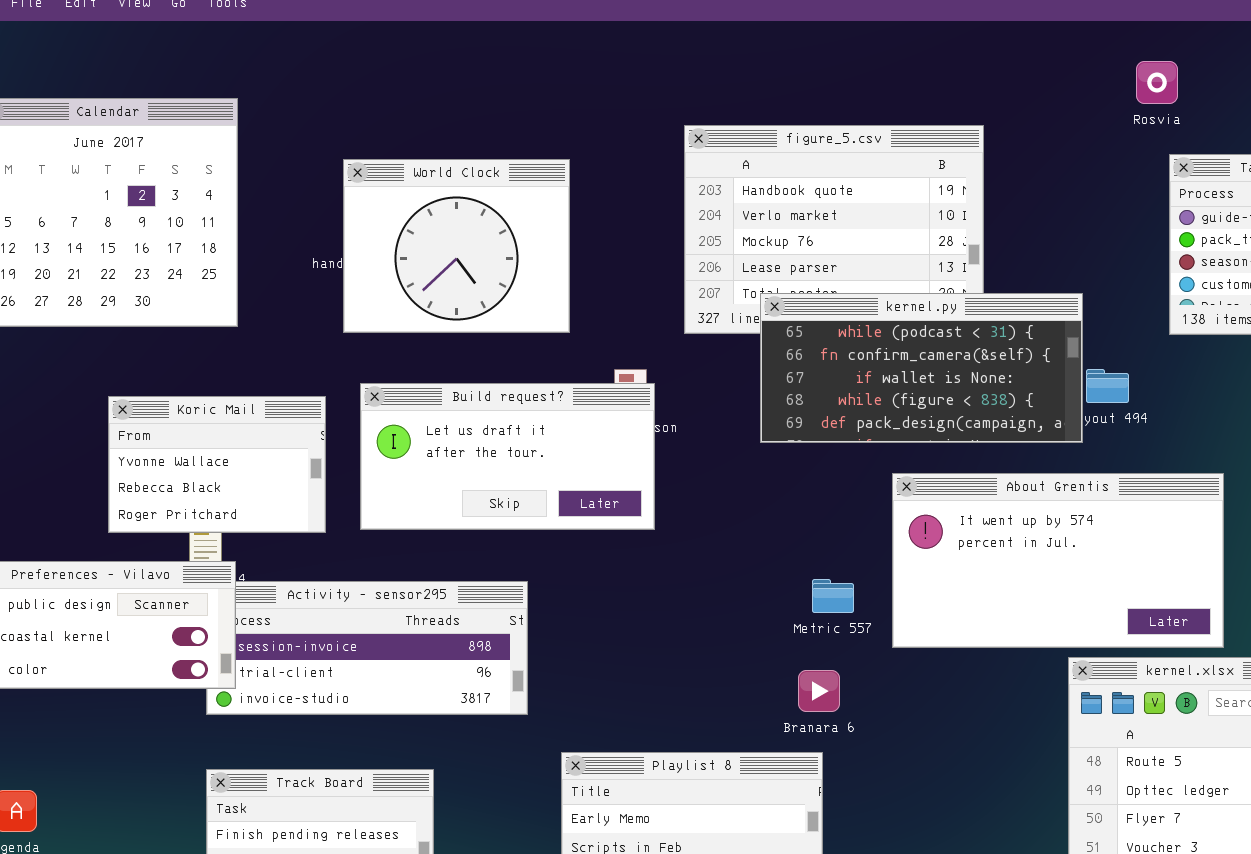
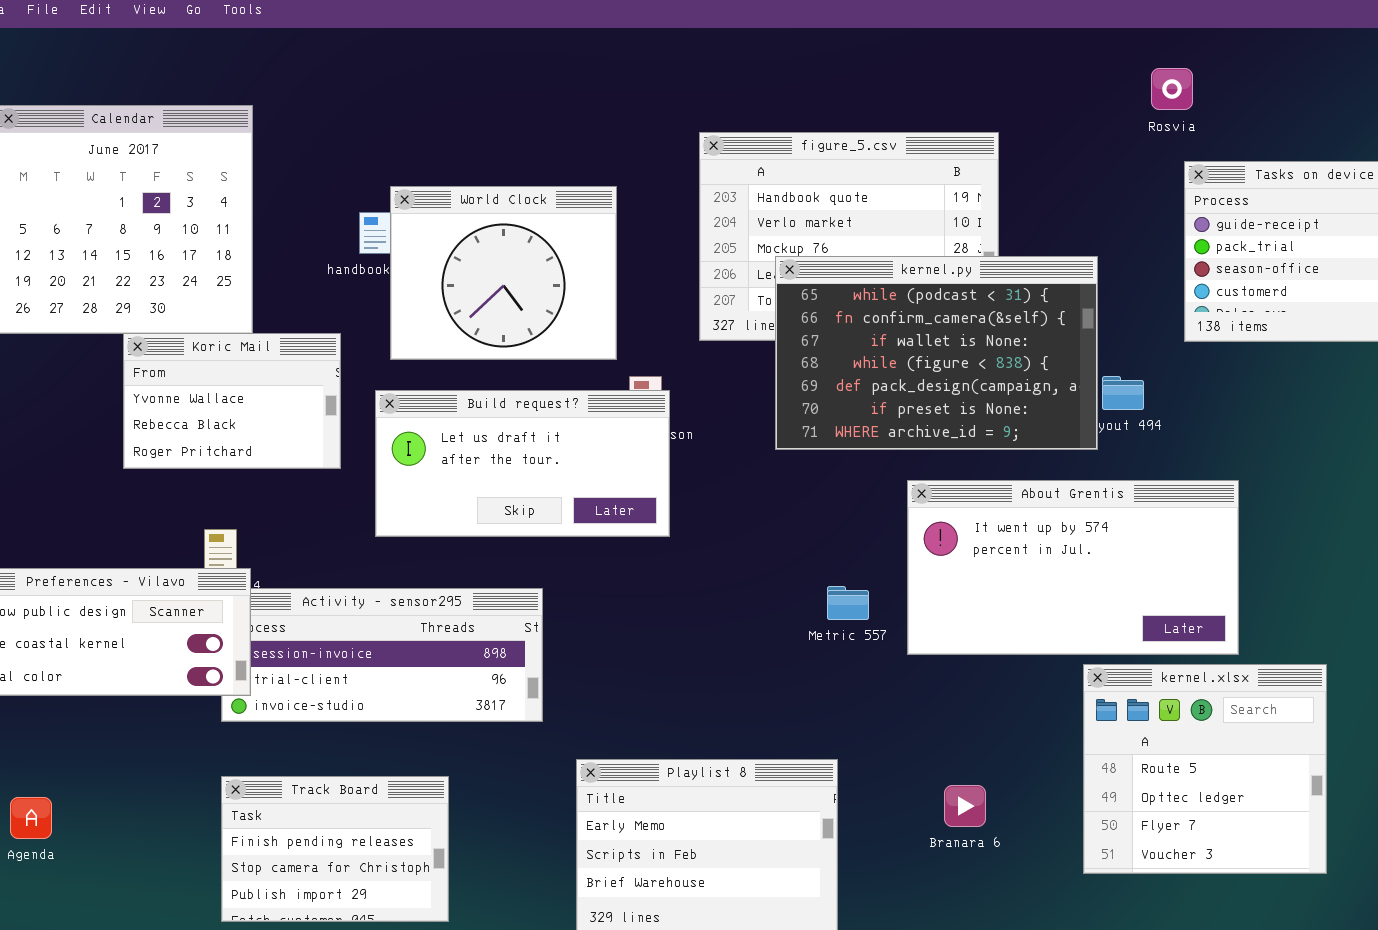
World Clock: [343,159,570,333] -> [390,186,617,360], moved
kernel.py: [760,293,1083,443] -> [775,256,1098,450], resized
Koric Mail: [108,396,326,533] -> [123,333,341,469], moved
Branara 6: [798,670,840,712] -> [944,785,986,827], moved

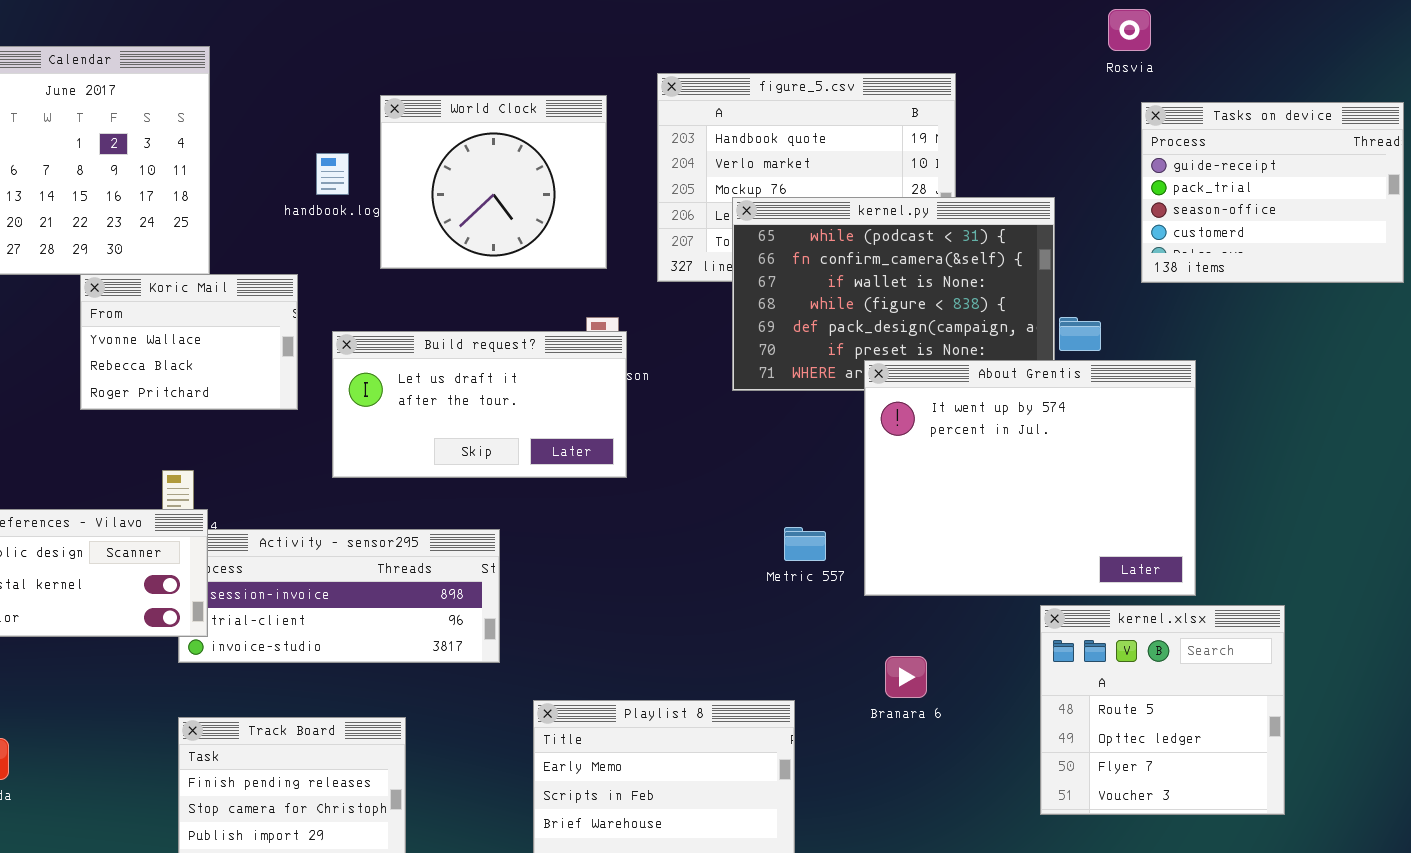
World Clock: [390,186,617,360] -> [380,95,607,269], moved
About Grentis: [907,480,1239,655] -> [864,360,1196,596], resized
Branara 6: [944,785,986,827] -> [885,656,927,698], moved

